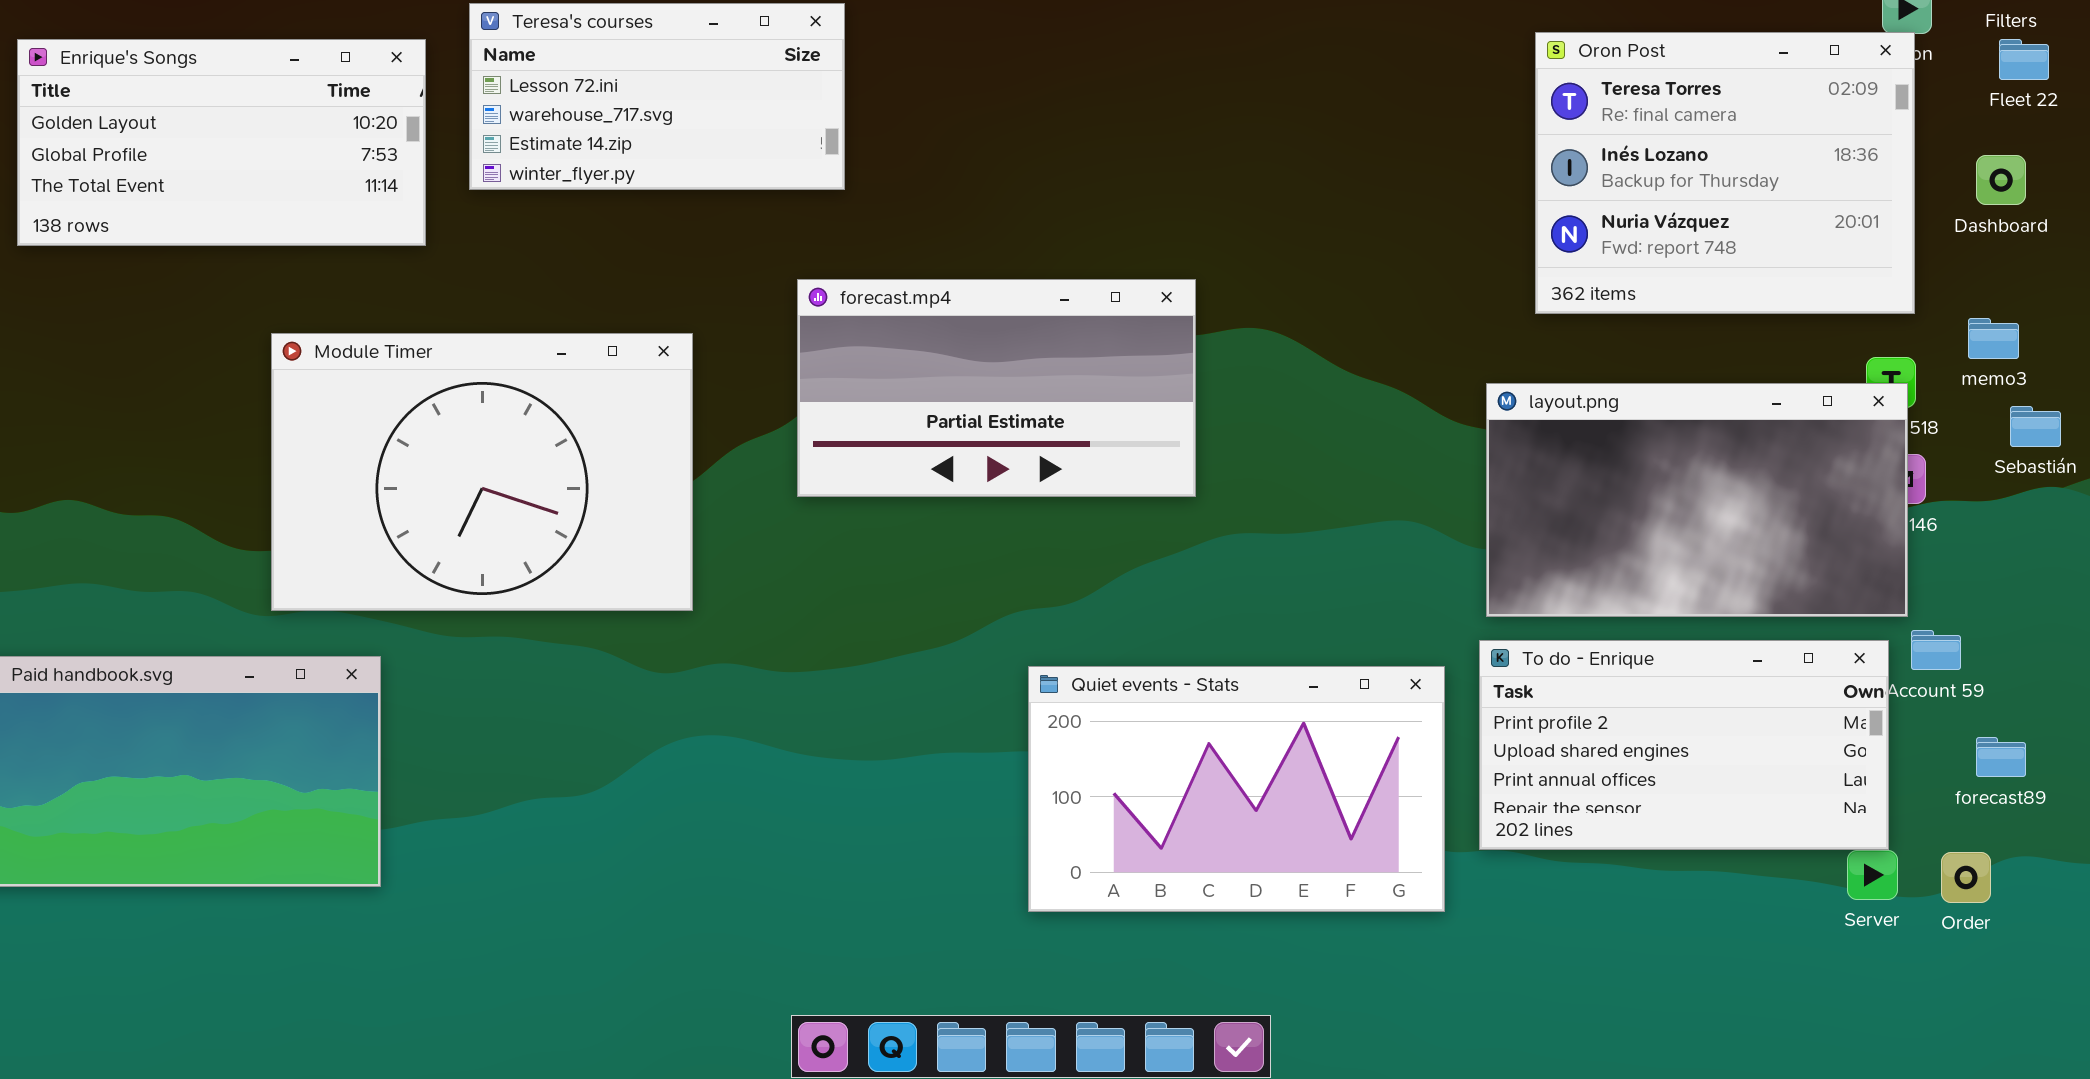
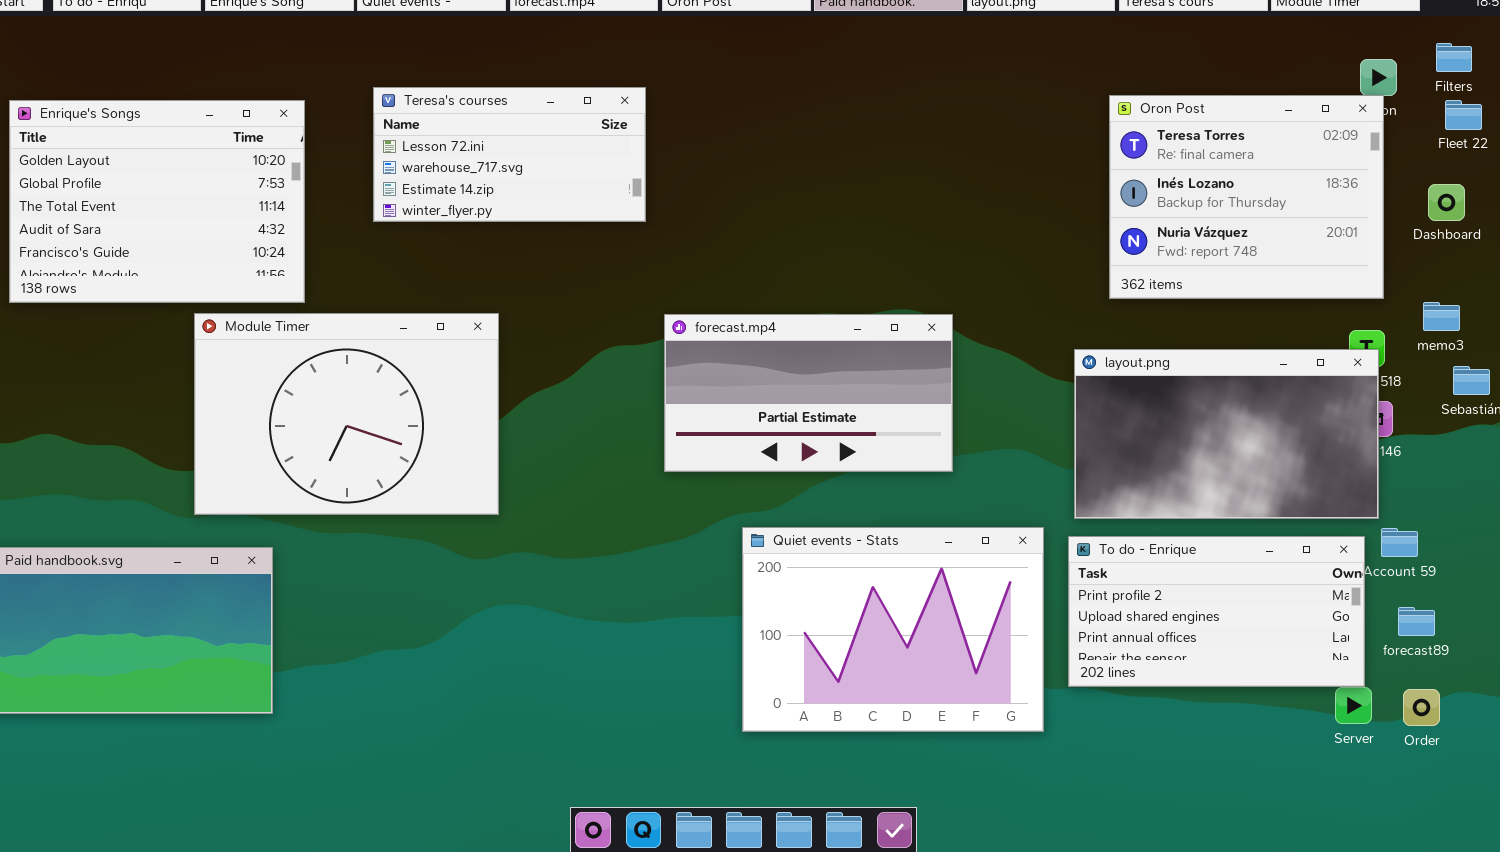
Teresa's courses: [469,3,845,190] -> [373,87,646,222], moved
Enrique's Songs: [17,39,426,246] -> [9,100,305,303], resized
forecast.mp4: [797,279,1196,497] -> [664,314,953,472], moved
Quiet events - Stats: [1028,666,1445,912] -> [742,527,1044,732], resized
forecast89: [1976,737,2026,777] -> [1398,607,1435,636], moved

